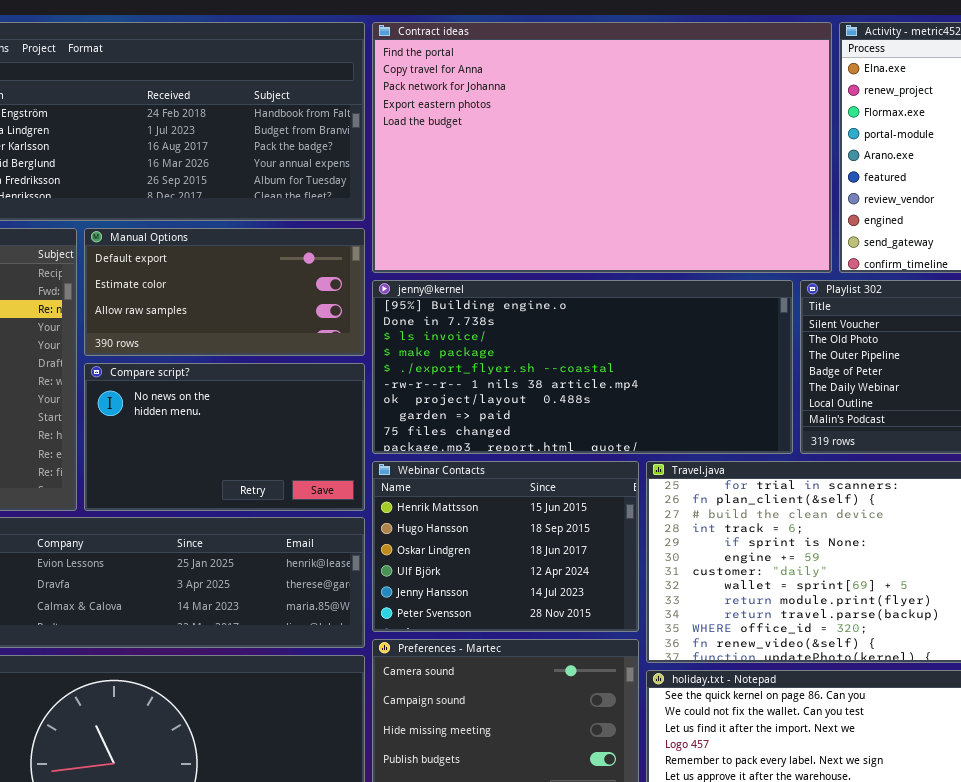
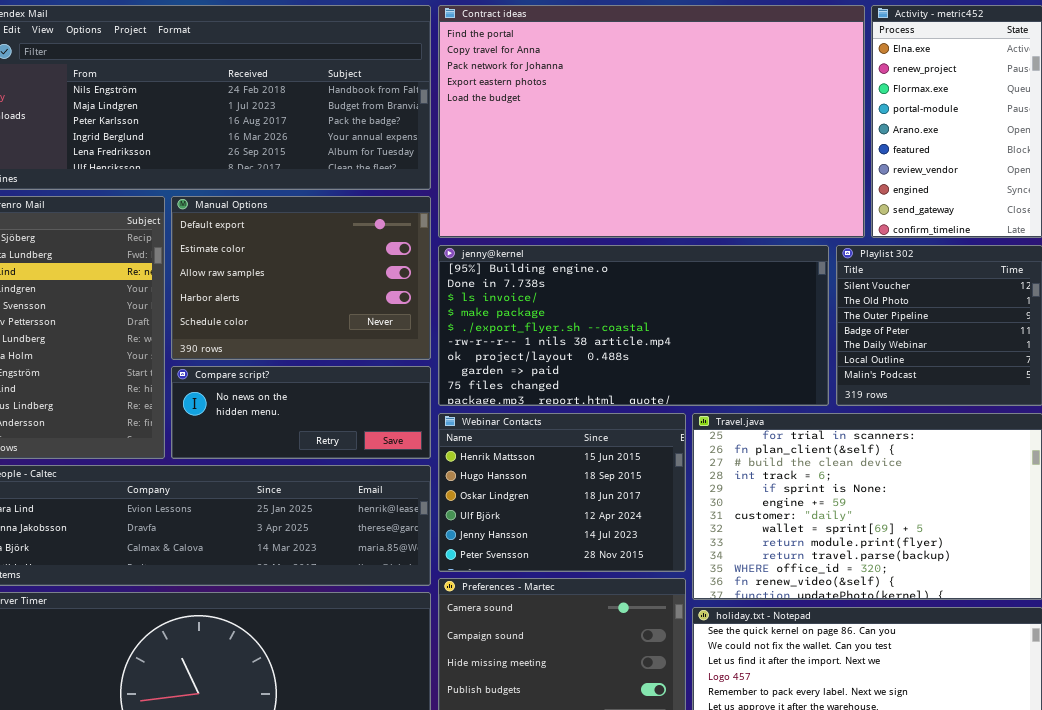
Manual Options: [84,228,365,356] -> [171,196,431,360], resized
Compare script?: [84,363,365,511] -> [171,366,431,459], resized

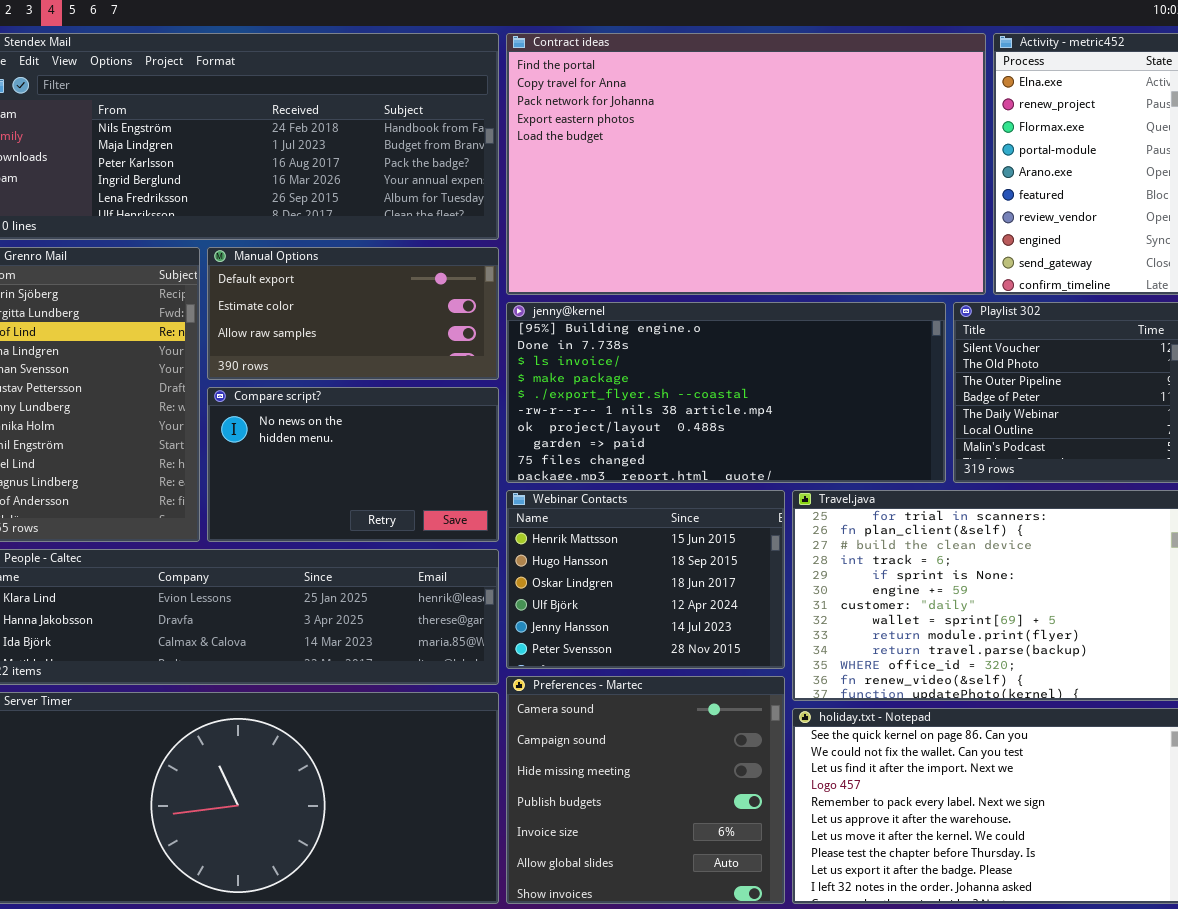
Manual Options: [171,196,431,360] -> [207,247,499,380], resized
Compare script?: [171,366,431,459] -> [207,387,499,542], resized

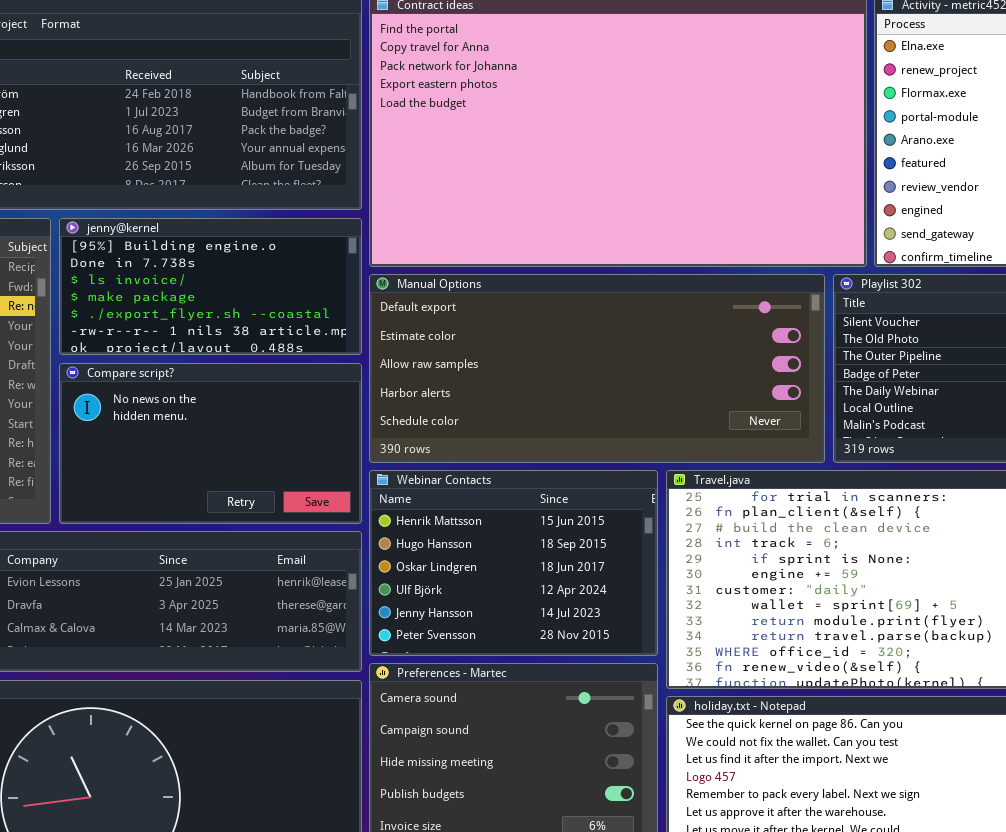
Manual Options: [207,247,499,380] -> [369,274,825,463], moved, resized
jenny@kernel: [506,302,946,483] -> [59,218,362,355], moved, resized

